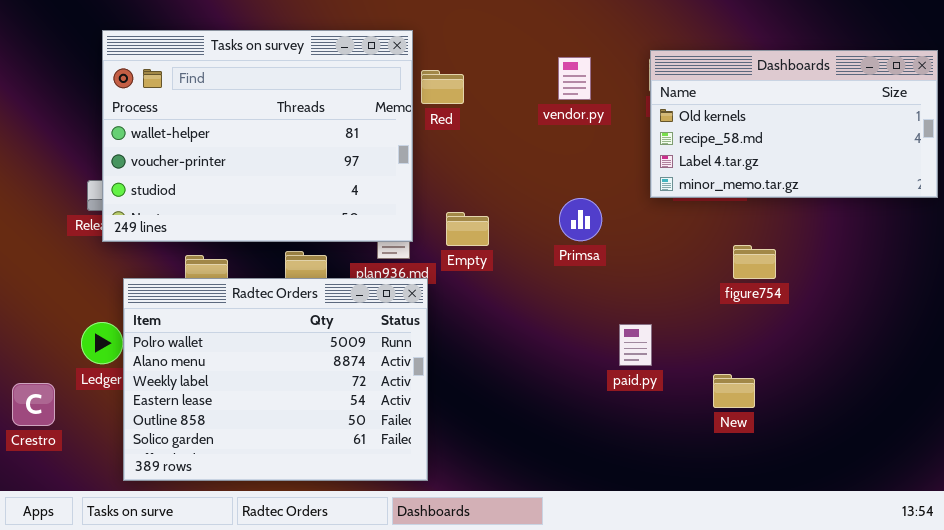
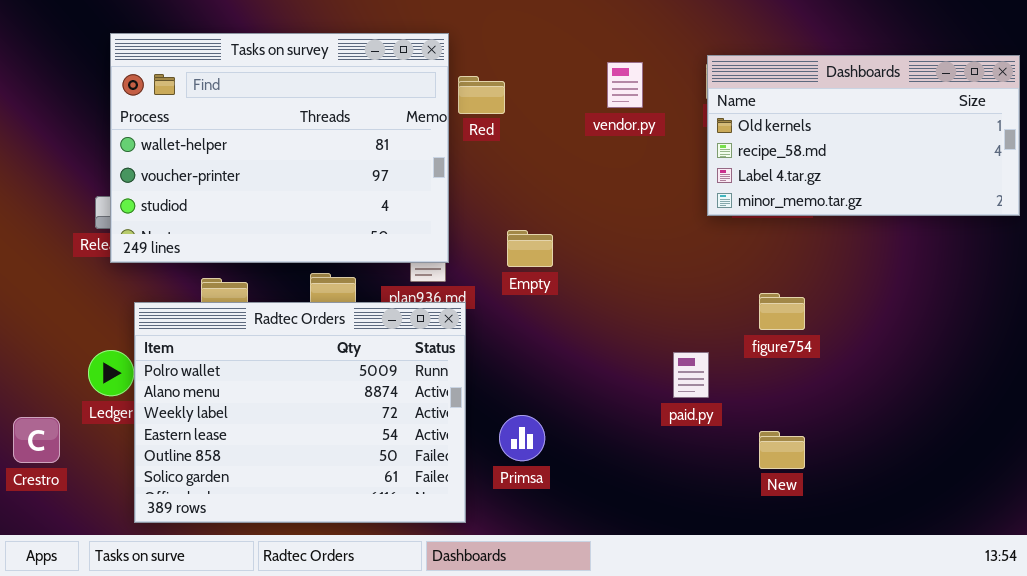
Primsa: [559,198,602,241] -> [499,415,545,461], moved
Empty: [446,212,489,246] -> [507,230,553,267], moved
figure754: [733,245,776,279] -> [759,293,805,330], moved
New: [713,374,755,408] -> [759,431,805,469], moved

